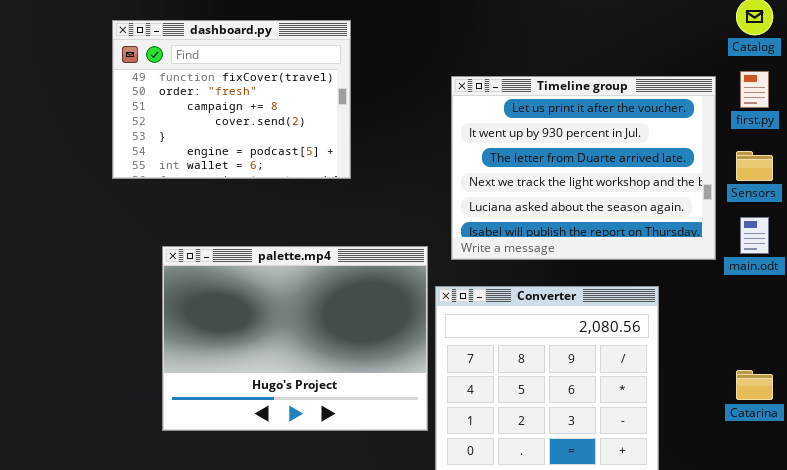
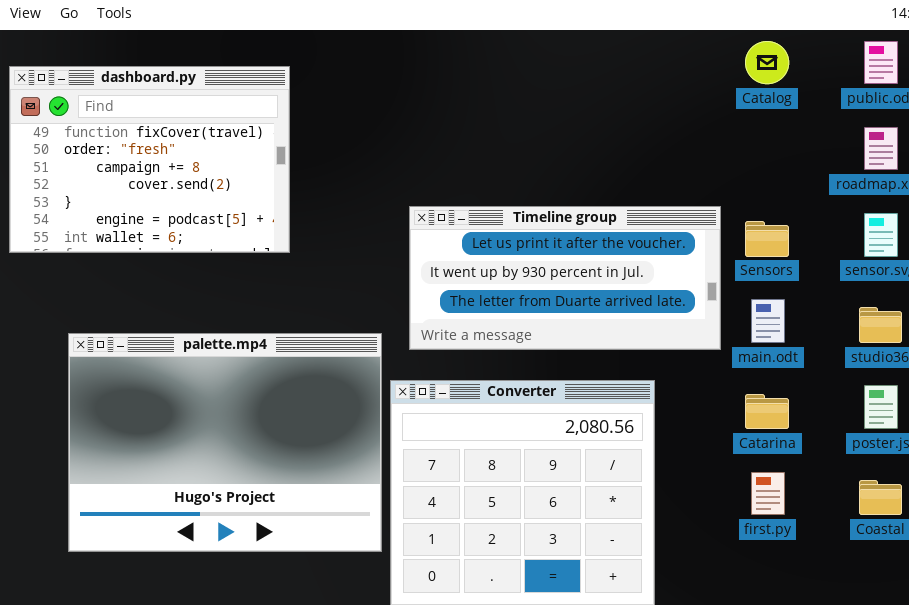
first.py: [740,71,769,108] -> [751,472,785,515], moved
Timeline group: [451,76,716,260] -> [409,206,721,350], resized
Catarina: [736,370,773,400] -> [745,394,789,429], moved

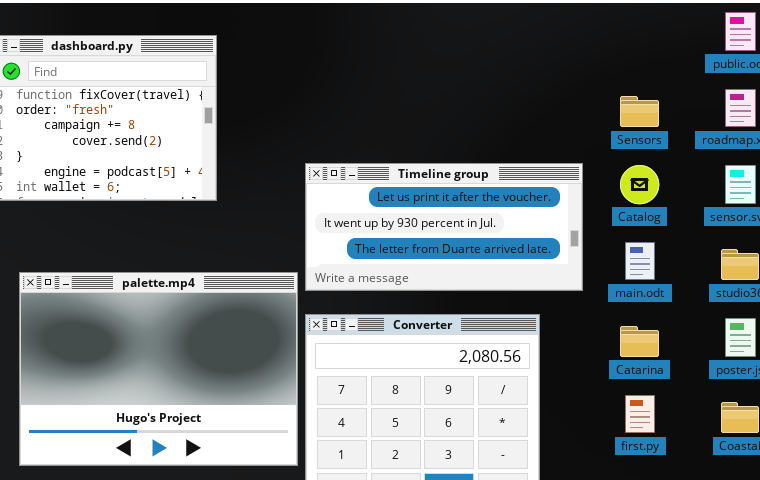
Catalog: [745,41,789,84] -> [620,165,659,204], moved
Timeline group: [409,206,721,350] -> [305,163,583,291], moved
Sensors: [745,221,789,257] -> [620,96,659,127], moved

